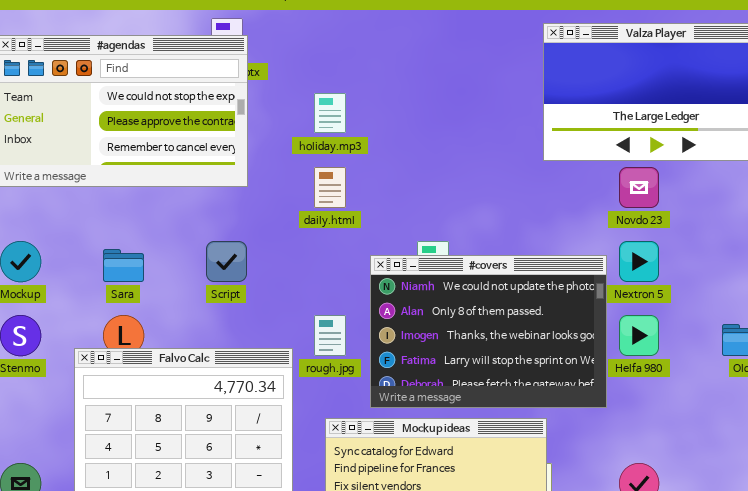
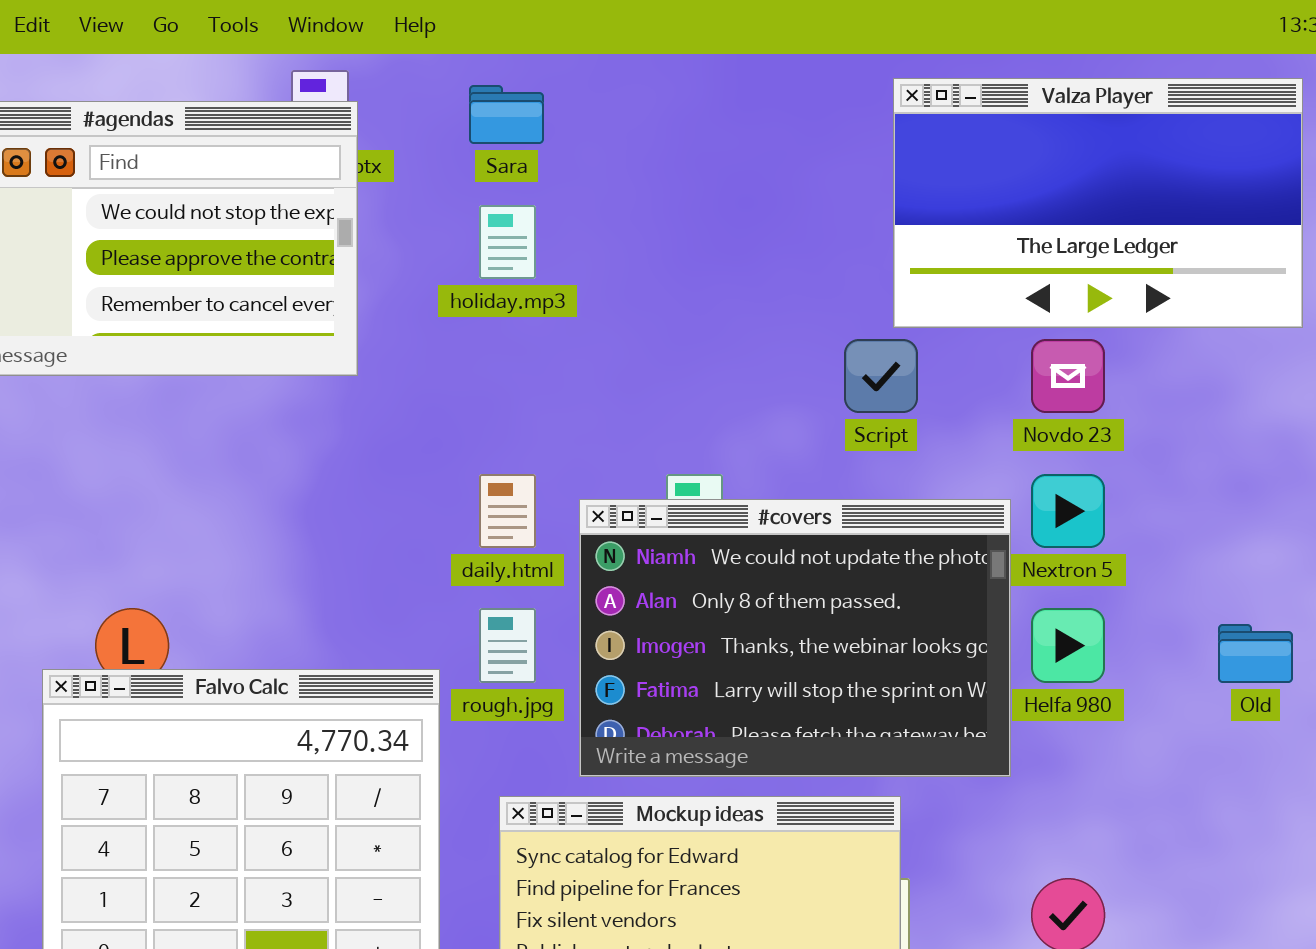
daily.html: [314,167,346,208] -> [479,474,536,548], moved
Script: [206,241,247,282] -> [844,339,918,413], moved
Sara: [103,249,144,282] -> [469,85,544,144], moved

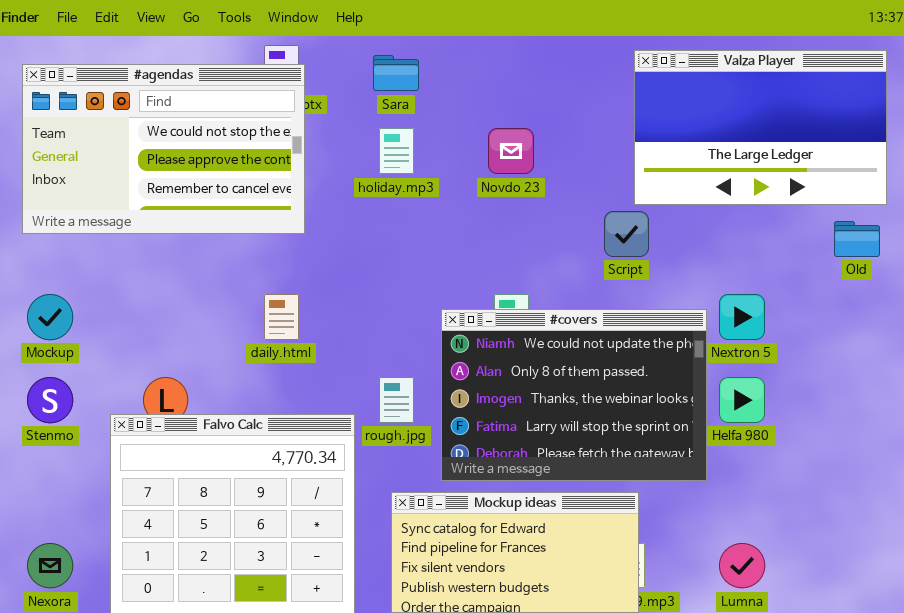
Novdo 23: [1031,339,1105,413] -> [488,128,534,174], moved
daily.html: [479,474,536,548] -> [264,294,299,340], moved
Old: [1218,624,1293,683] -> [834,221,880,257], moved

